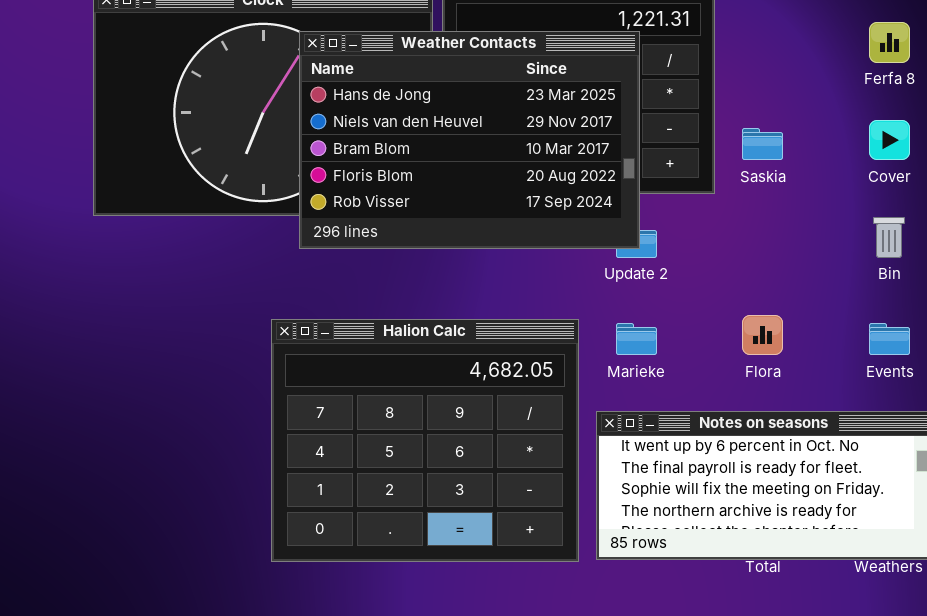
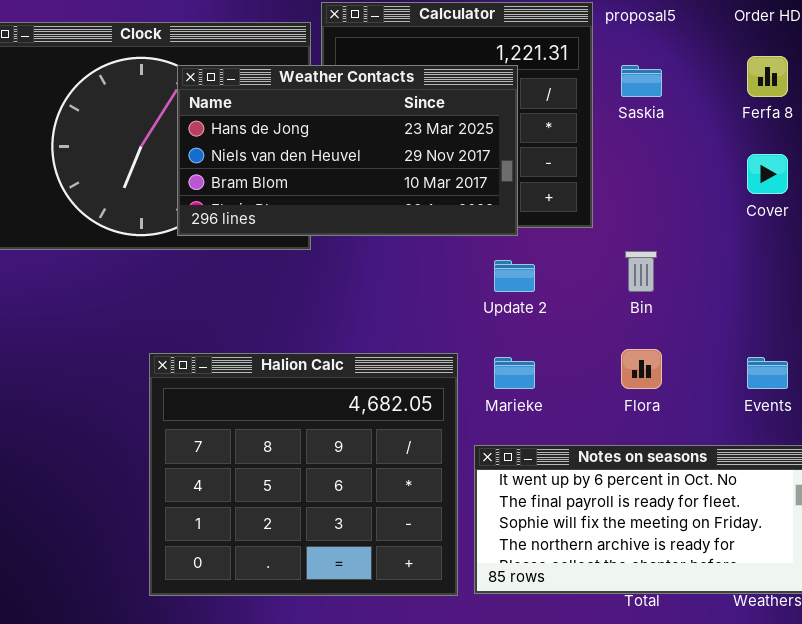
Weather Contacts: [299,31,640,249] -> [177,65,518,236], resized
Saskia: [742,128,783,160] -> [621,65,662,97], moved
Bin: [873,217,905,258] -> [625,251,657,292], moved

